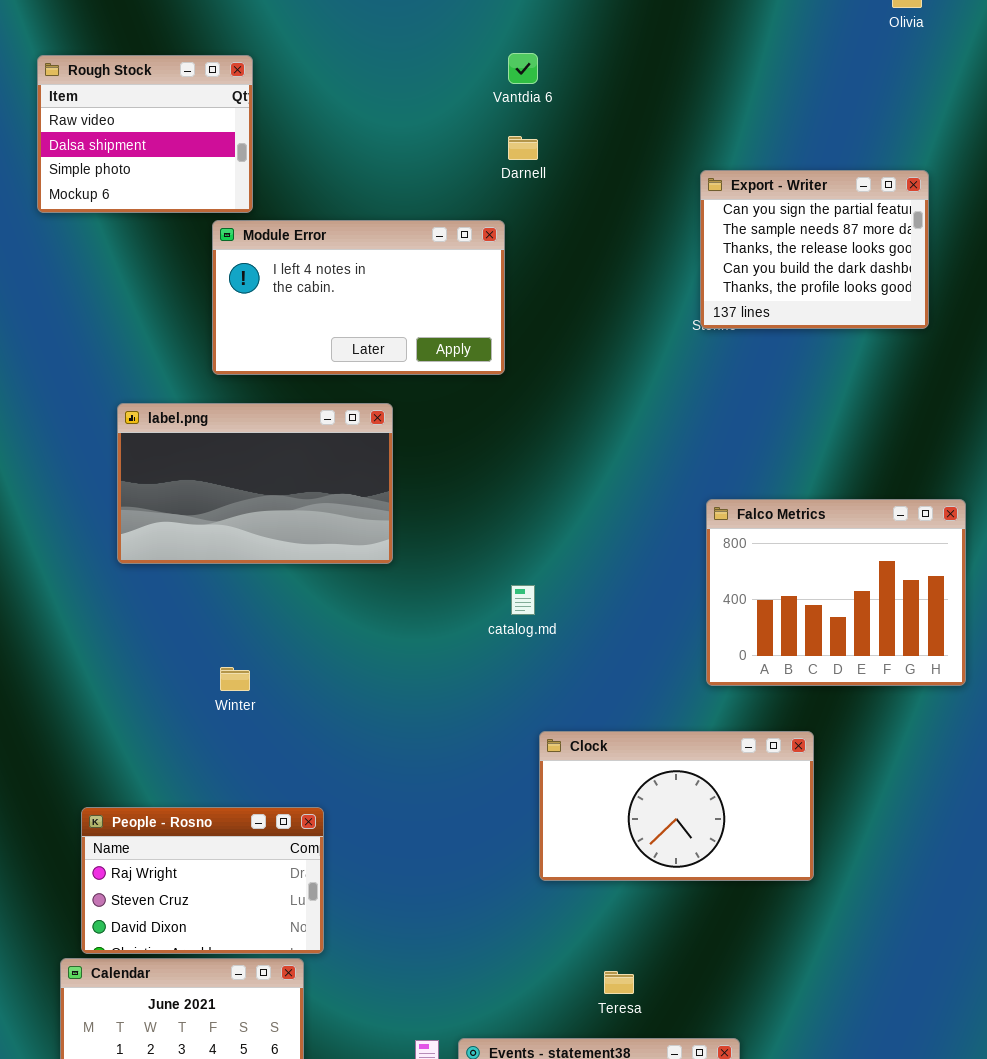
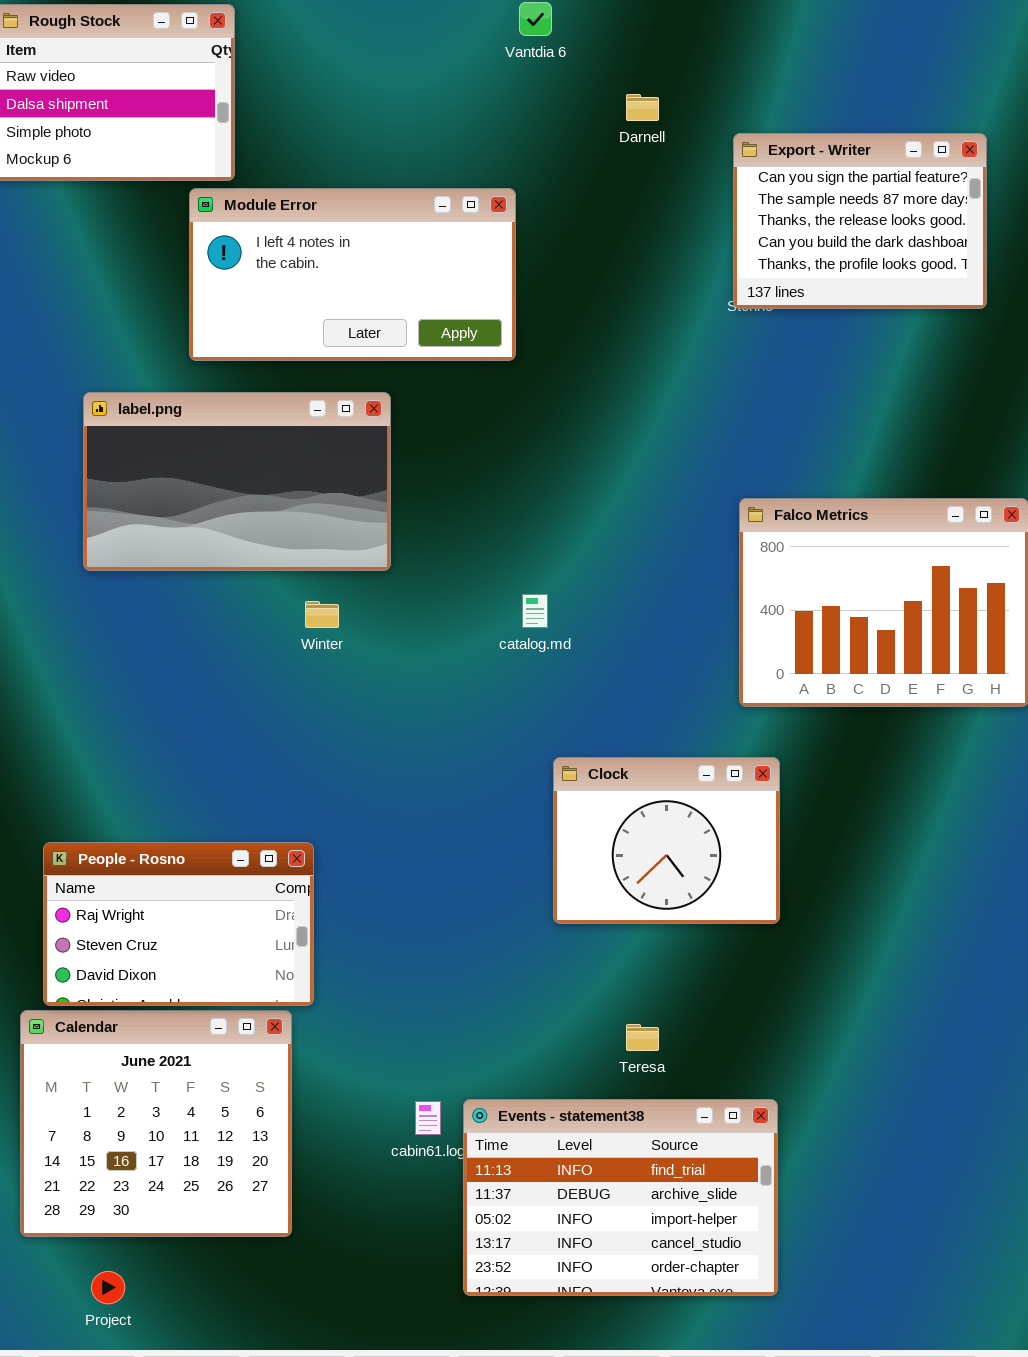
Darnell: [508,136,538,160] -> [626,94,659,121], moved
Winter: [220,667,250,691] -> [305,601,339,628], moved
Clock: [539,731,814,881] -> [553,757,780,924], resized

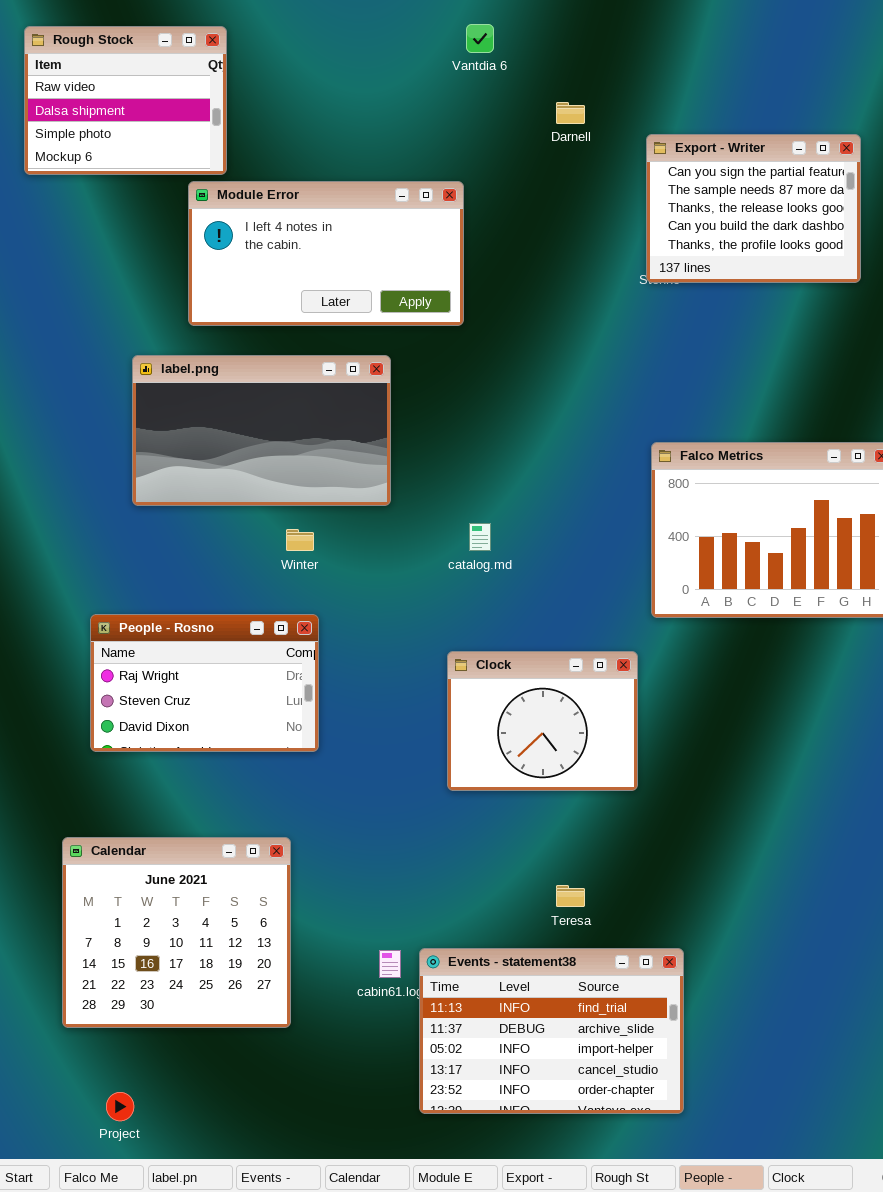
label.png: [83,392,391,571] -> [132,355,391,506], moved
Clock: [553,757,780,924] -> [447,651,638,791], moved
People - Rosno: [43,842,314,1006] -> [90,614,319,752], moved
Calendar: [20,1010,292,1237] -> [62,837,291,1028], moved

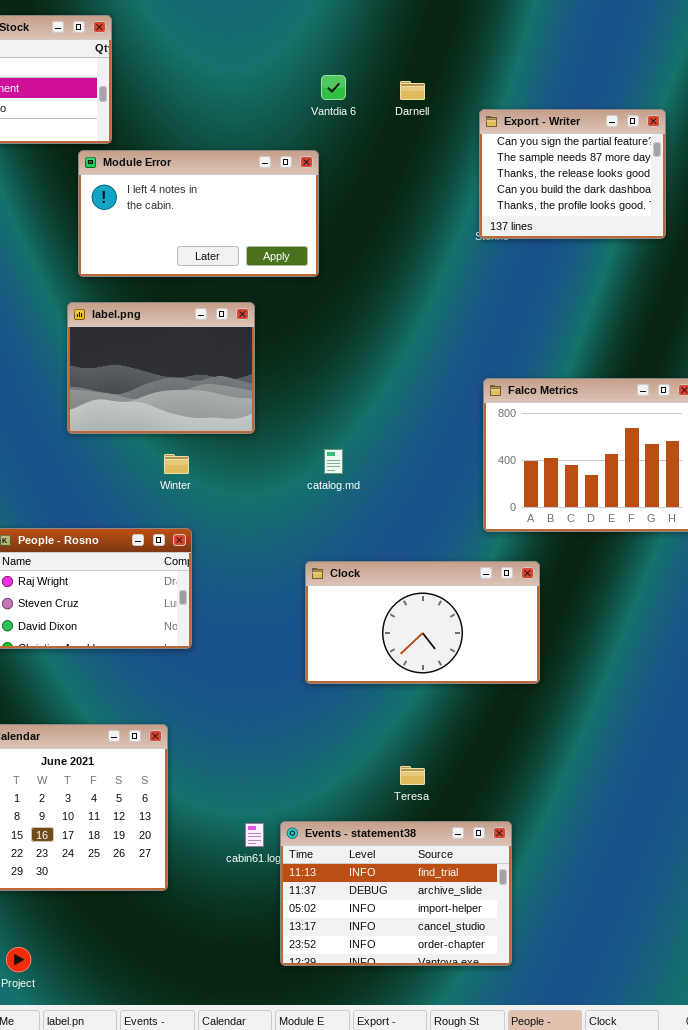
Vantdia 6: [466,24,494,53] -> [321,75,346,100], moved
label.png: [132,355,391,506] -> [67,302,255,434], resized
Clock: [447,651,638,791] -> [305,561,540,684], resized

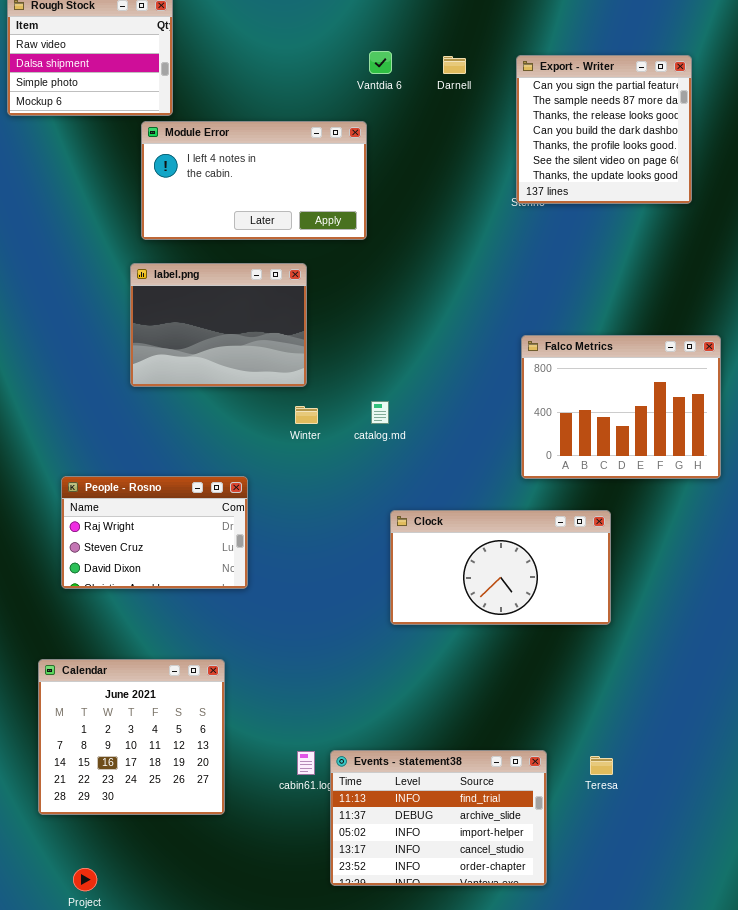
Export - Writer: [479,109,666,239] -> [516,55,692,204], resized
Winter: [164,454,189,474] -> [295,406,318,424], moved
Clock: [305,561,540,684] -> [390,510,611,625], moved
Teresa: [400,766,425,785] -> [590,756,613,775], moved

